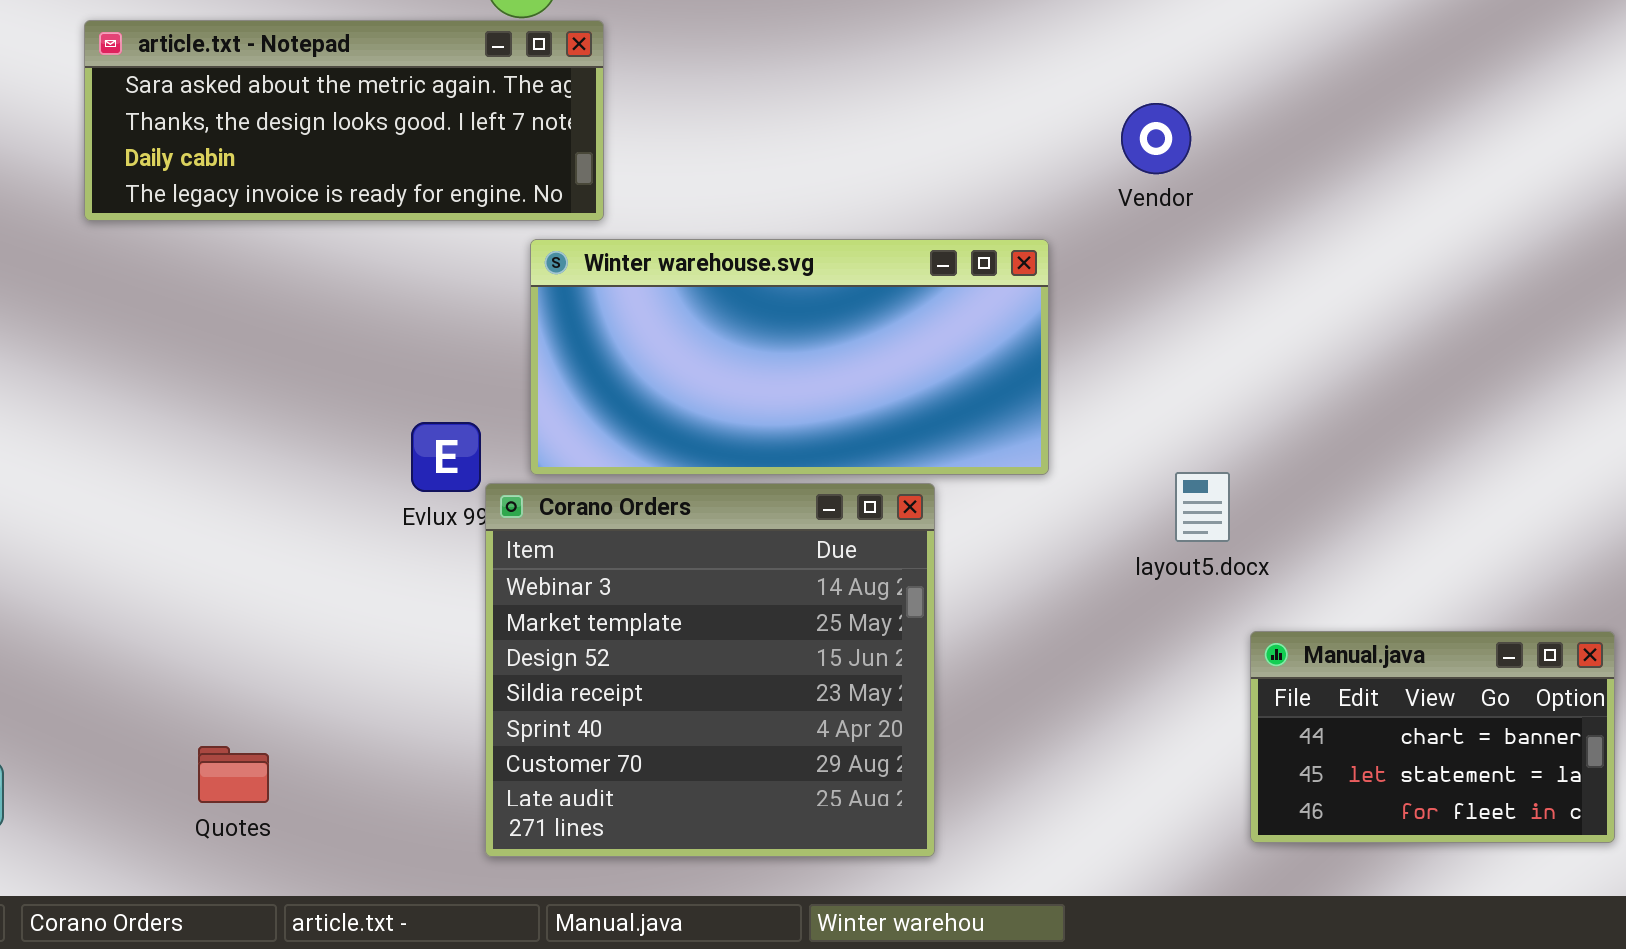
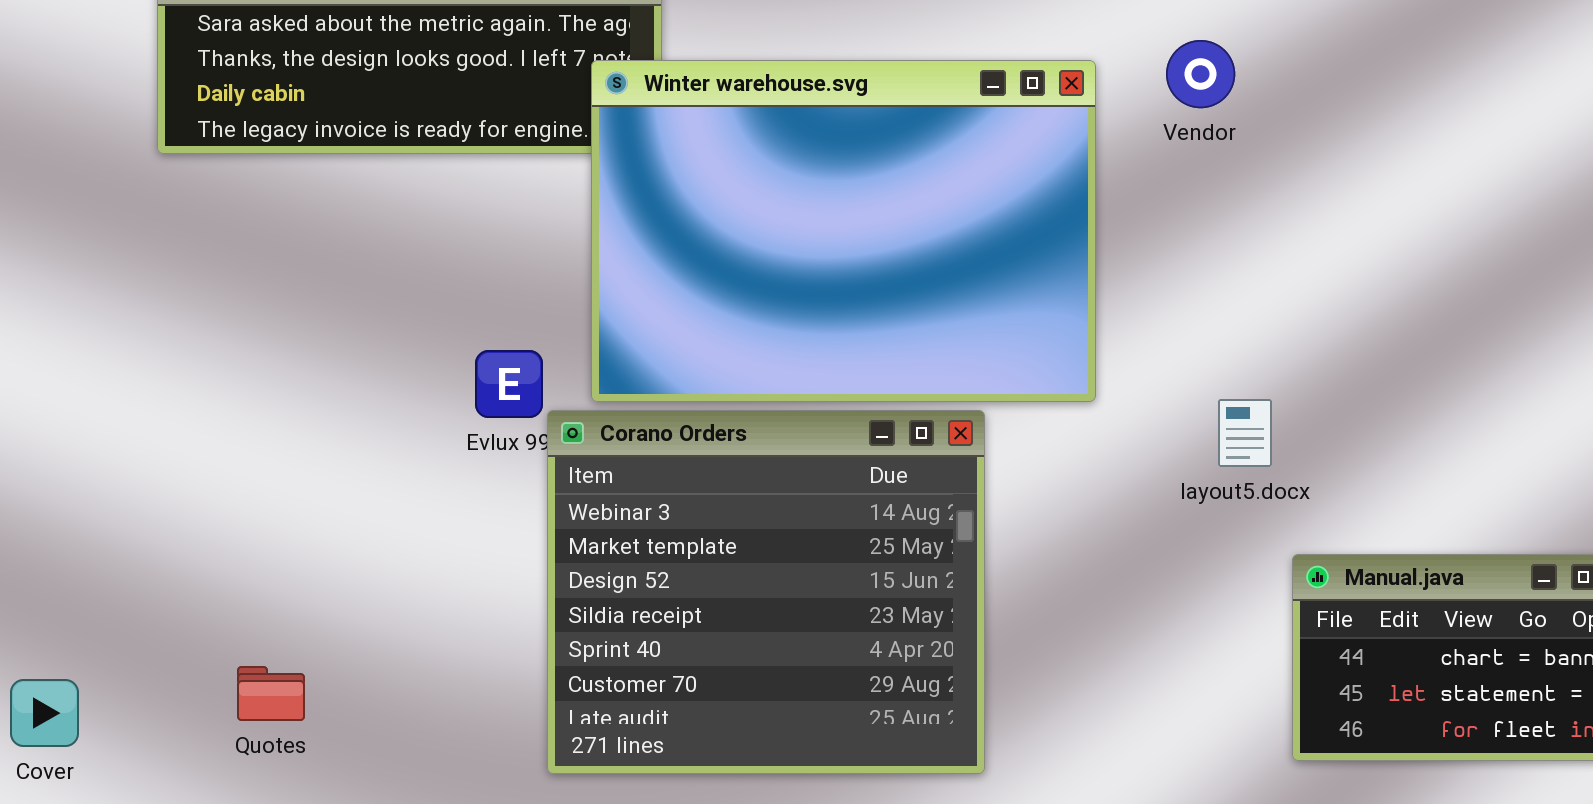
Winter warehouse.svg: [530,239,1049,475] -> [591,60,1096,402], resized
Quotes: [198,746,269,803] -> [237,666,305,721], moved

